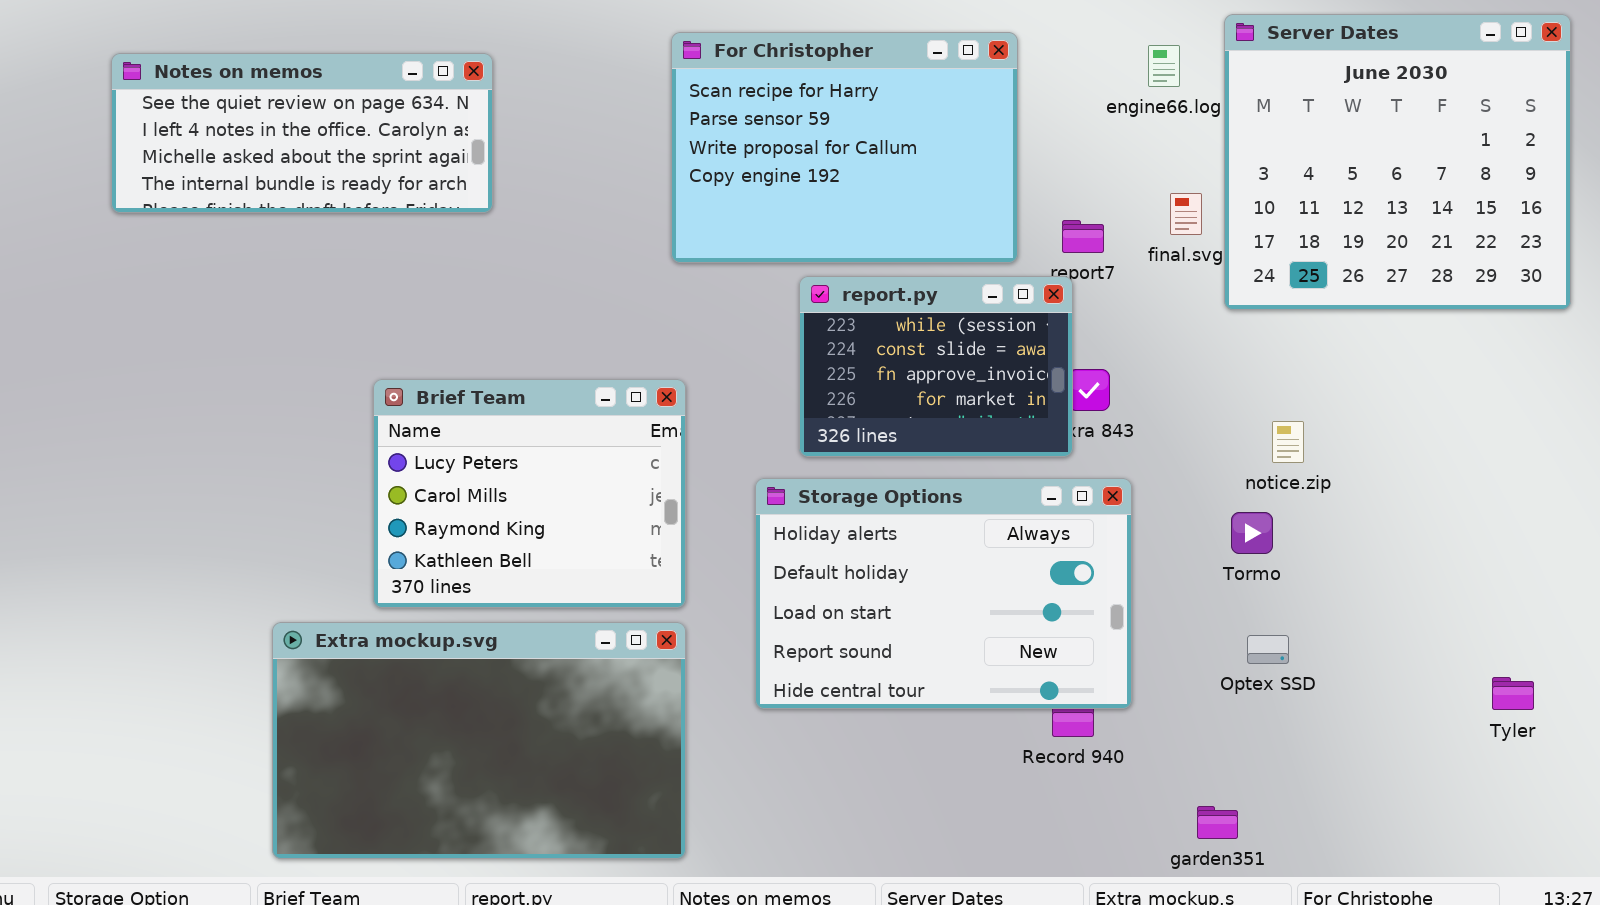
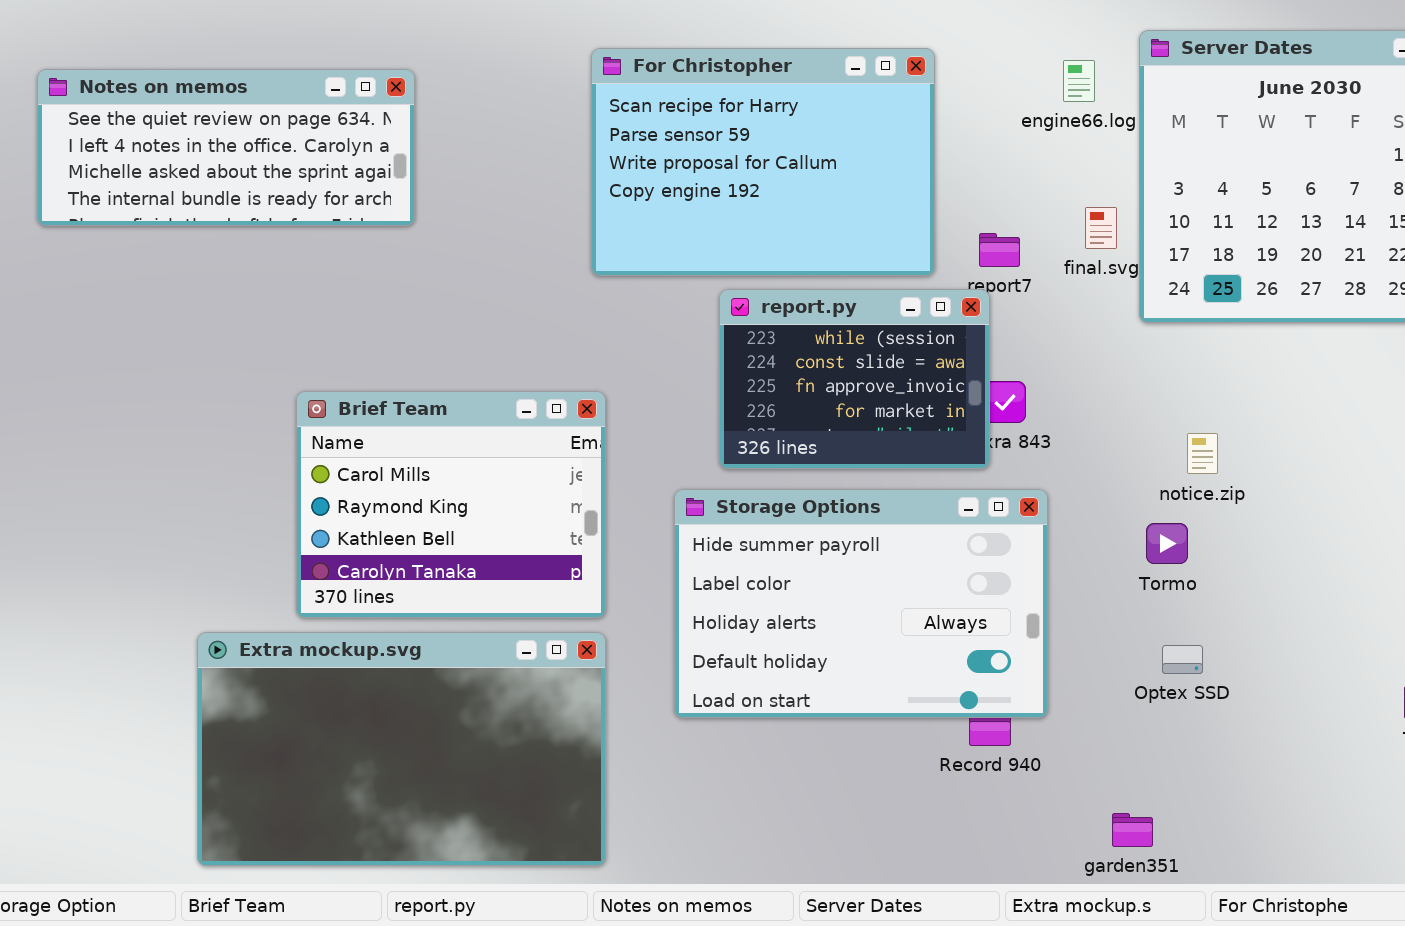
Brief Team: [373,379,686,608] -> [296,391,606,618], scrolled down 1 row
Storage Options: [755,478,1132,709] -> [674,489,1048,718], scrolled up 2 rows

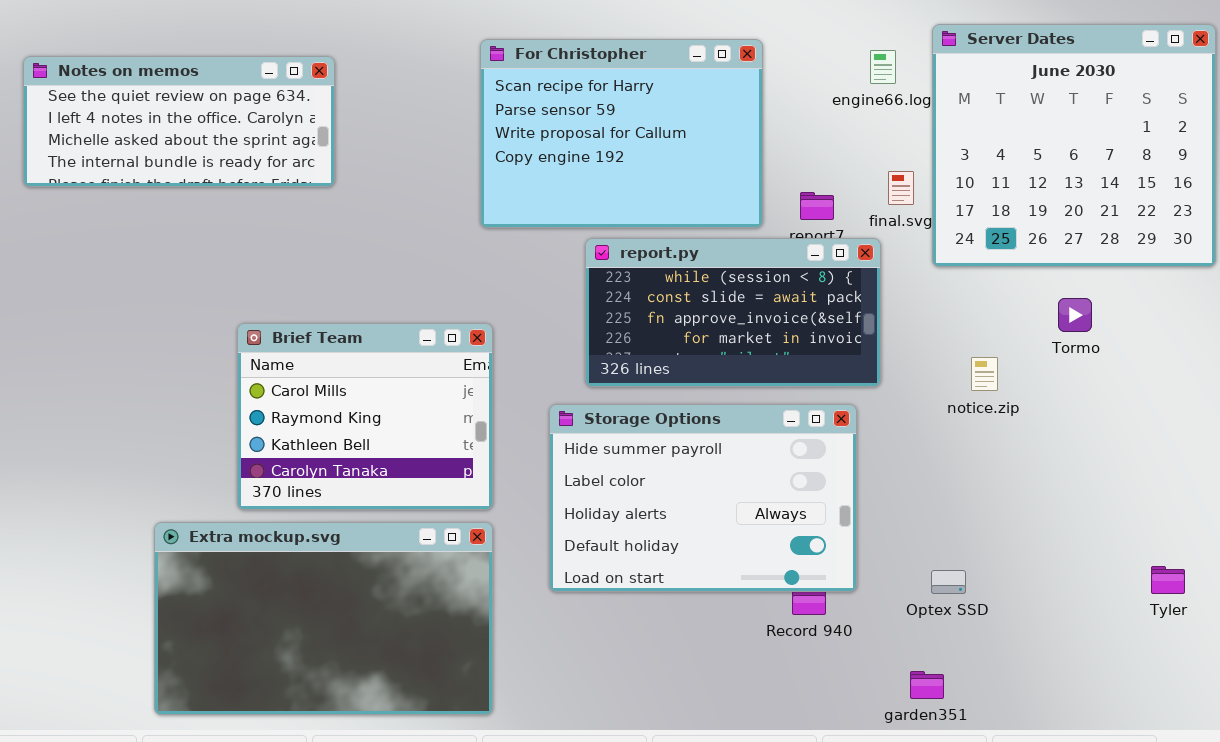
report.py: [719,289,990,469] -> [585,238,881,387], resized
Tormo: [1146,523,1188,564] -> [1058,298,1092,332], moved
Optex SSD: [1162,645,1203,674] -> [931,570,966,594], moved

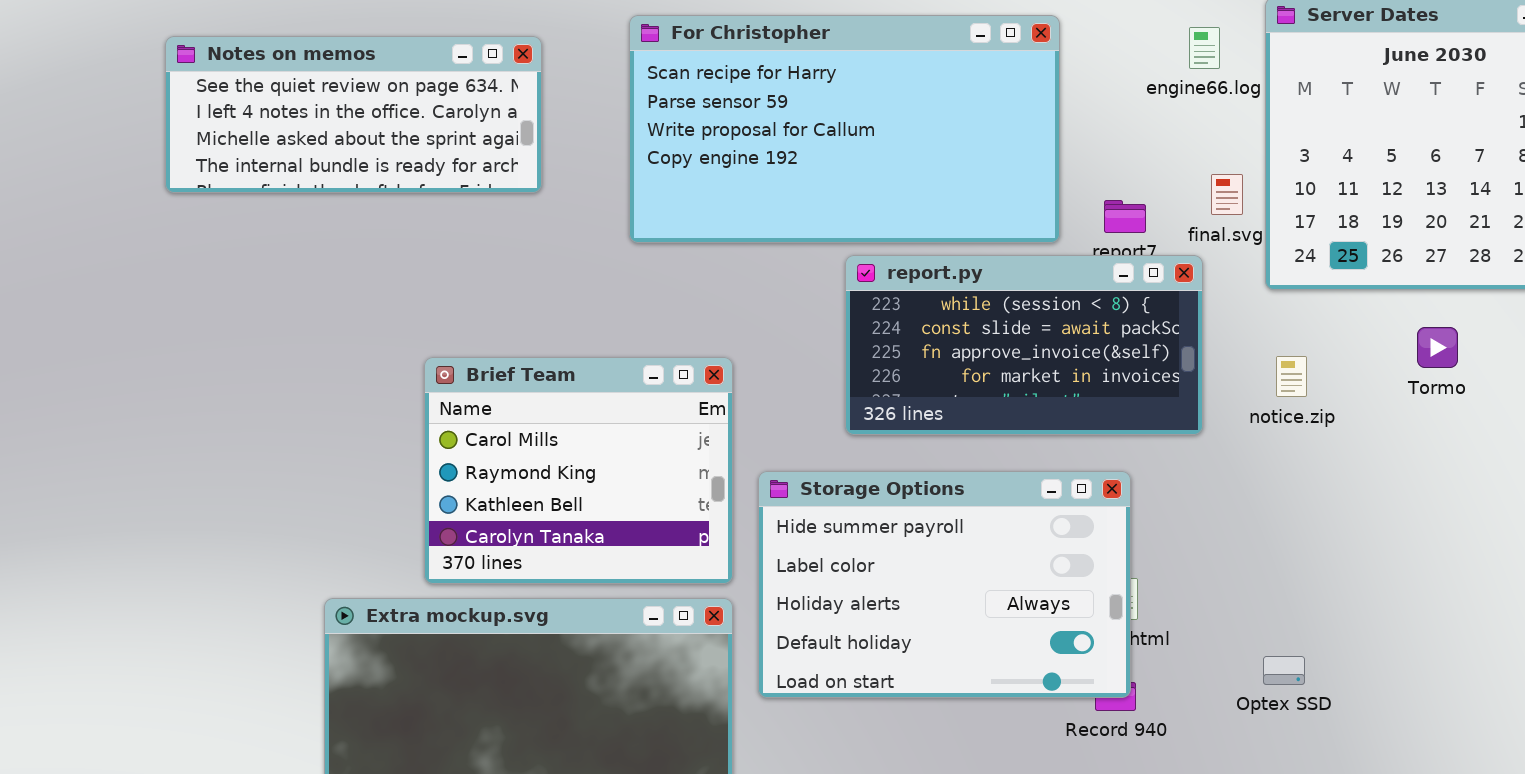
For Christopher: [480,39,763,228] -> [629,15,1060,243], resized
notice.zip: [971,357,998,391] -> [1276,356,1307,397], moved
Storage Options: [549,404,857,592] -> [758,471,1131,698], moved

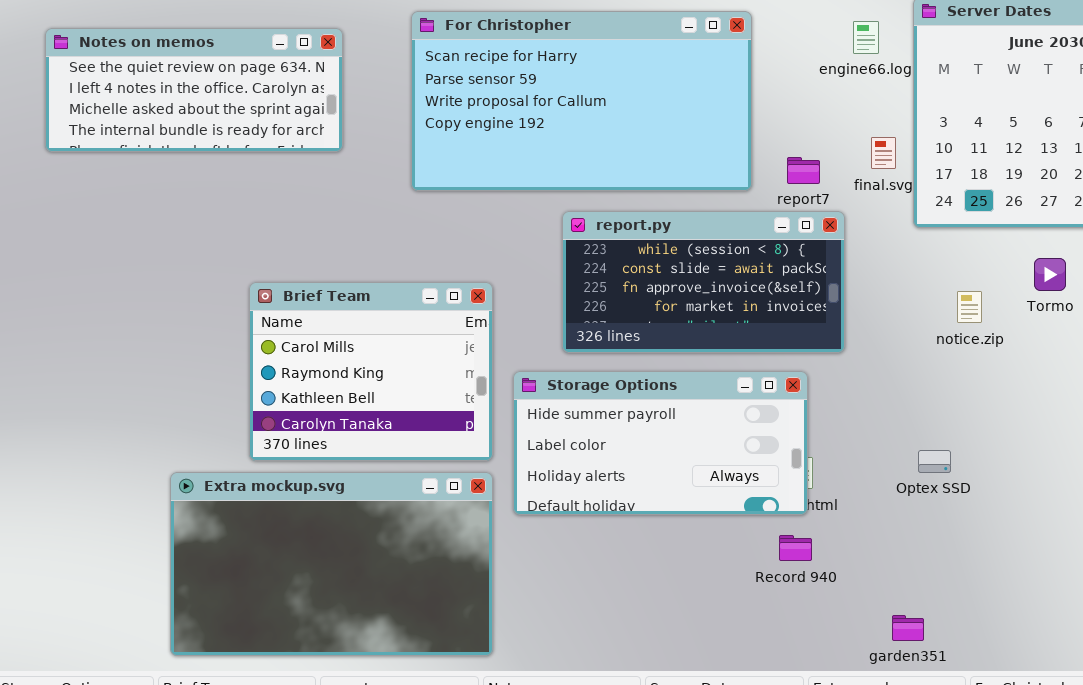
report.py: [845,255,1203,435] -> [562,211,845,353], moved
notice.zip: [1276,356,1307,397] -> [957,291,982,323], moved
Storage Options: [758,471,1131,698] -> [513,371,808,515], resized
Optex SSD: [1263,656,1305,685] -> [918,450,951,473], moved

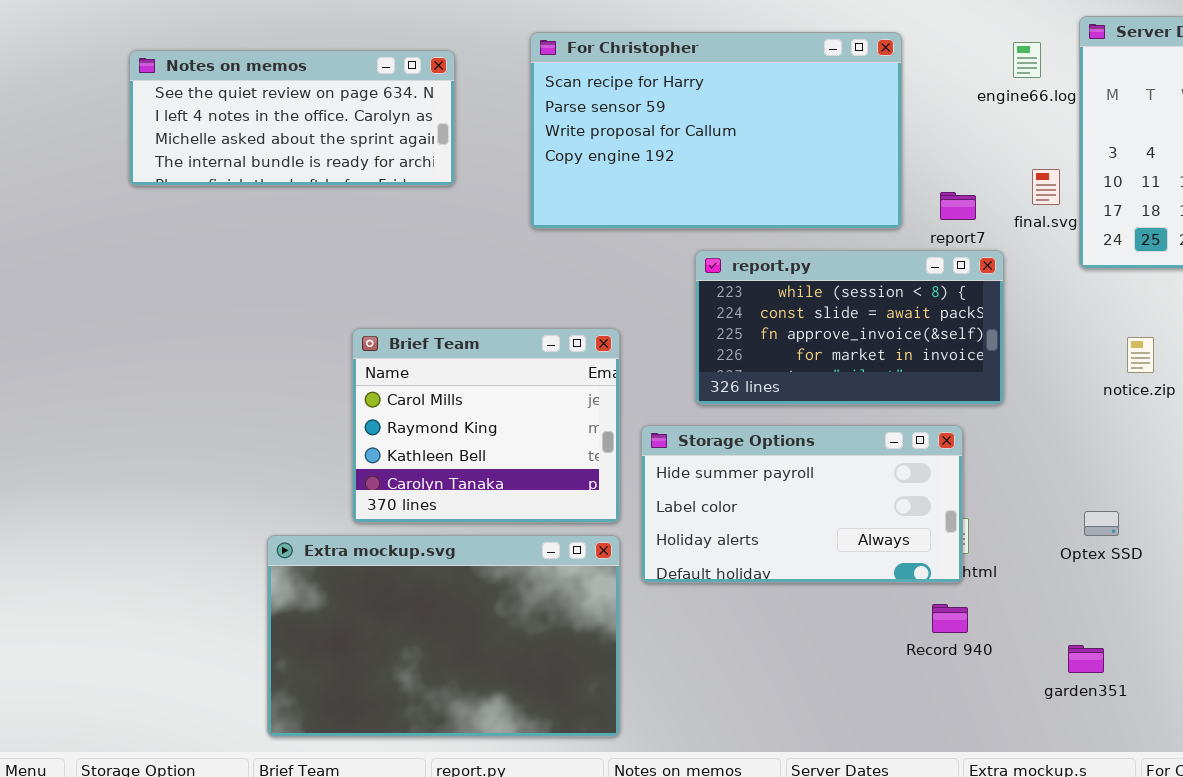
garden351: [892,615,924,641] -> [1068,645,1104,673], moved

